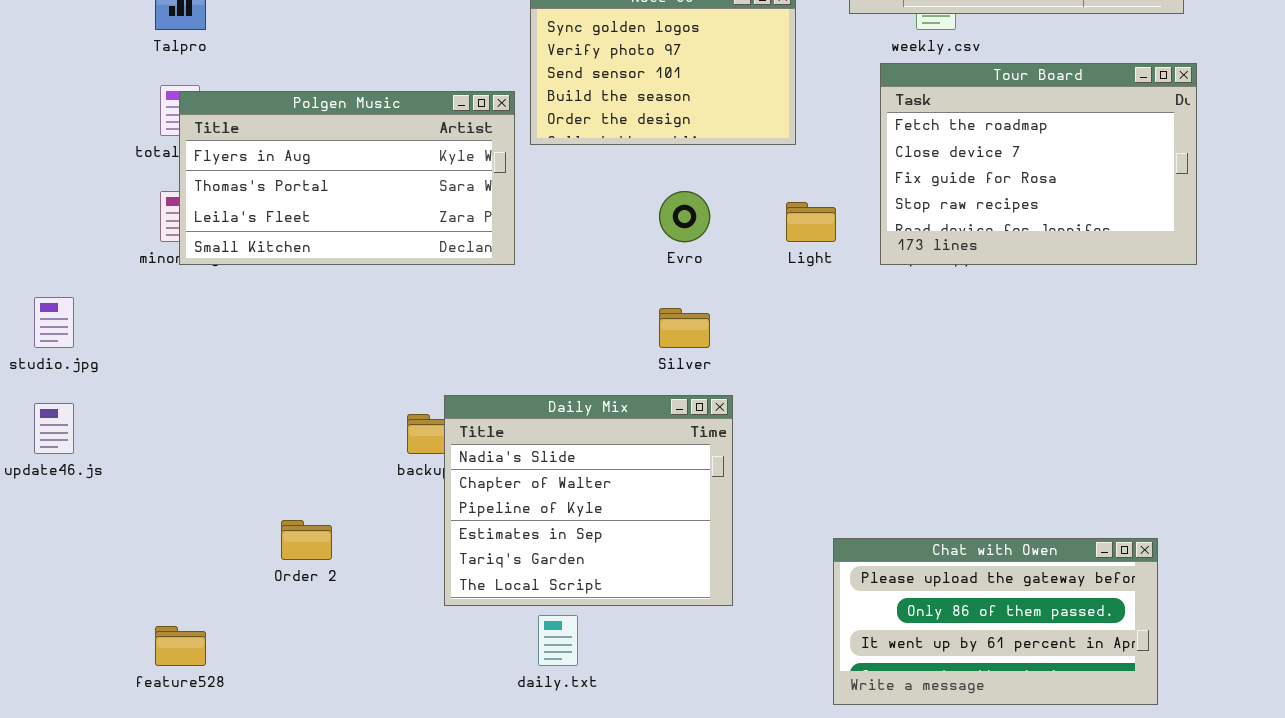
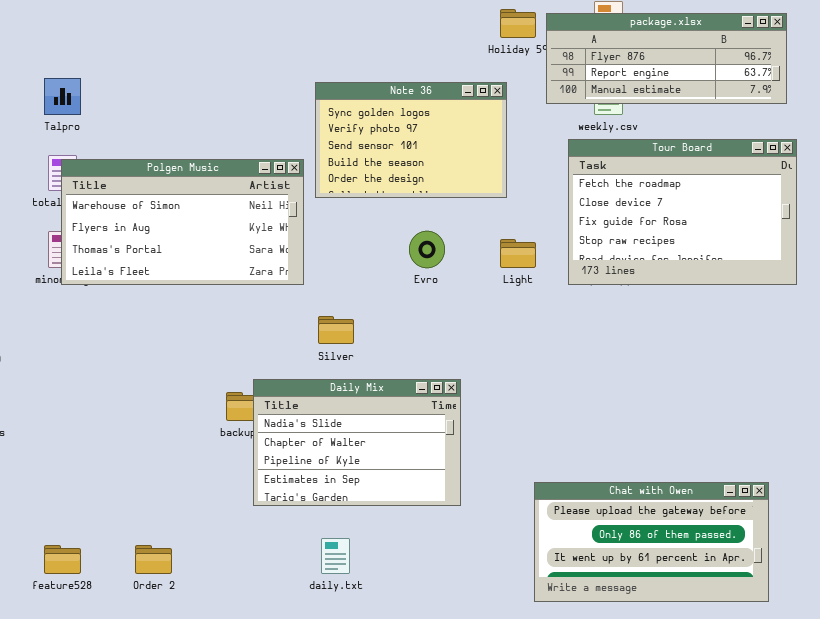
Polgen Music: [179,91,515,265] -> [61,159,304,285], scrolled up 1 row
Silver: [659,308,710,348] -> [318,316,354,344], moved
Daily Mix: [444,395,733,606] -> [253,379,461,506], resized
Order 2: [281,520,332,560] -> [135,545,172,574], moved

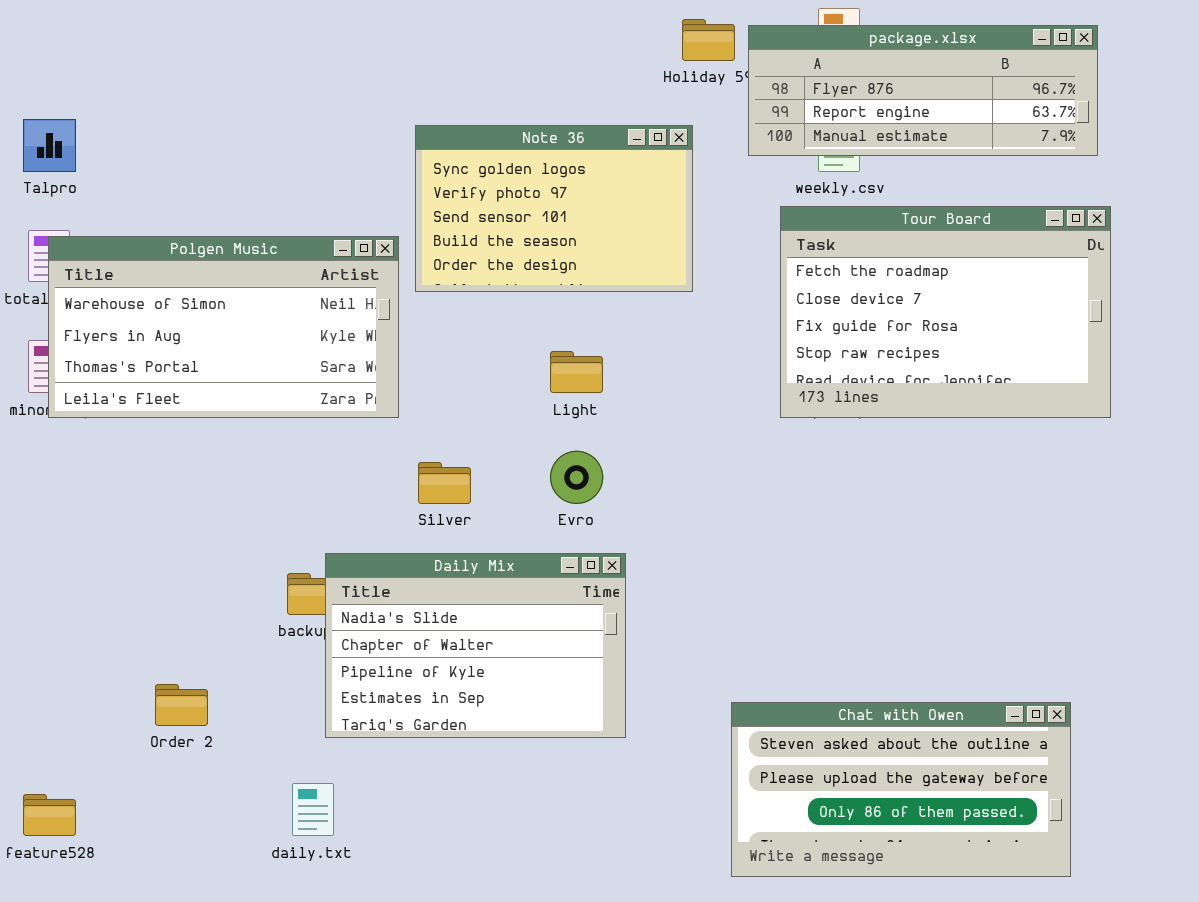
Evro: [409,231,445,268] -> [550,451,603,504], moved
Light: [500,239,536,268] -> [550,351,603,393], moved
Chat with Owen: [534,482,769,602] -> [731,702,1071,877], scrolled up 1 row
daily.txt: [321,538,350,574] -> [292,783,334,836], moved
Order 2: [135,545,172,574] -> [155,684,208,726], moved

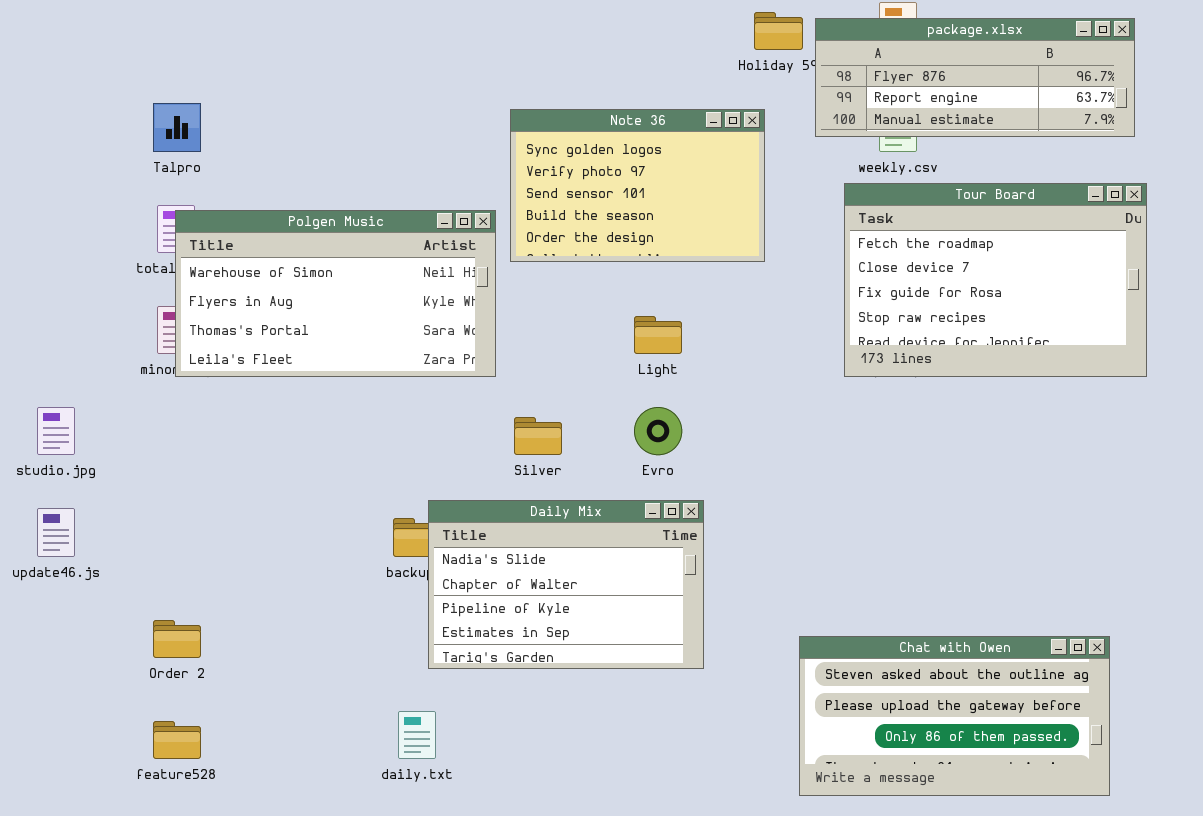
Order 2: [155,684,208,726] -> [153,620,201,658], moved

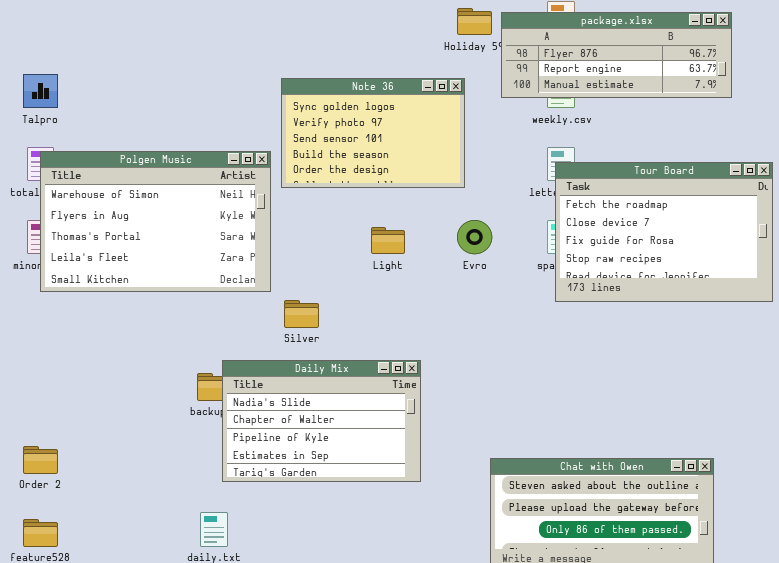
Tour Board: [844,183,1147,377] -> [555,162,773,302], moved
Polgen Music: [175,210,496,377] -> [40,151,271,292], resized
Evro: [634,407,682,455] -> [457,220,492,254], moved

